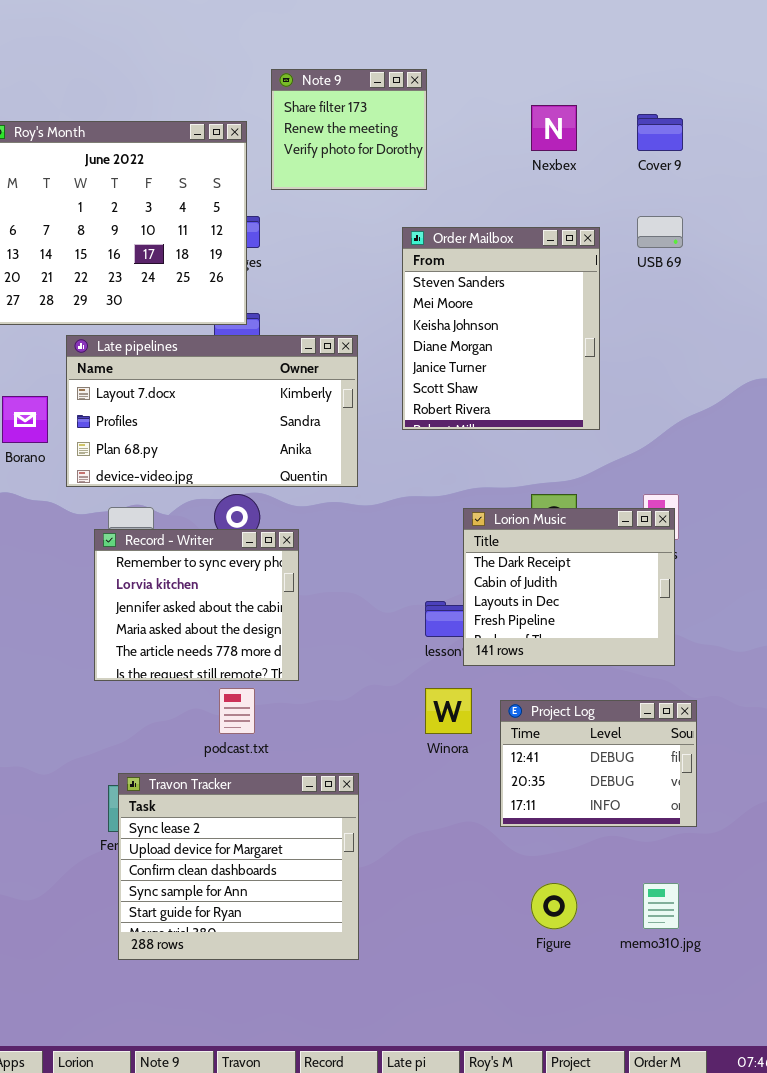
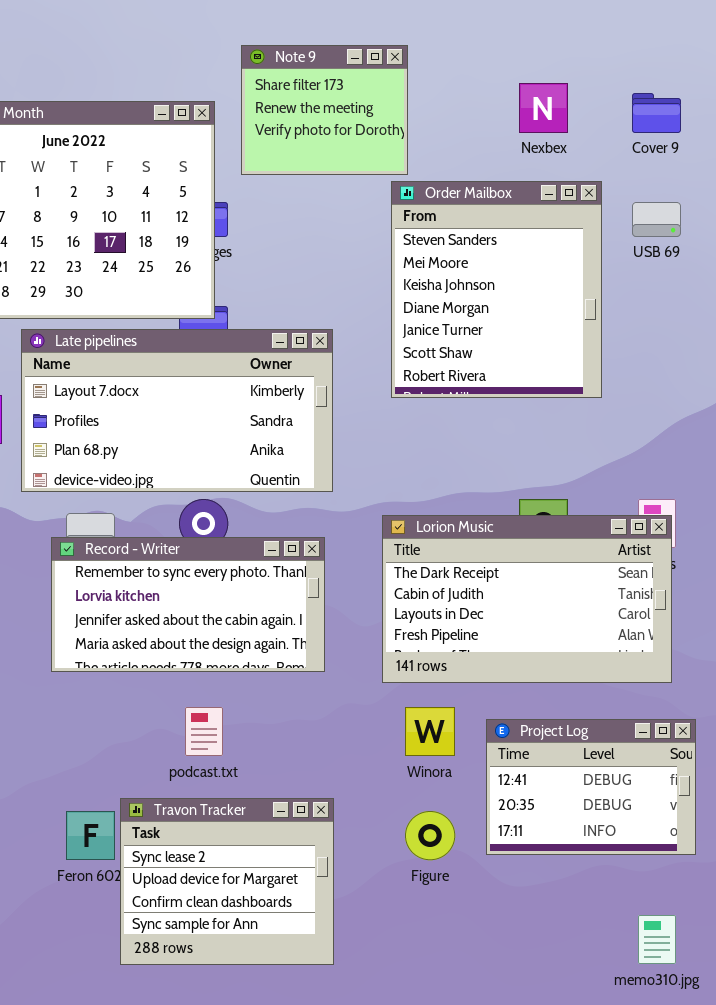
Order Mailbox: [402,227,600,430] -> [391,181,602,398], moved
Lorion Music: [463,508,675,666] -> [382,515,672,683], resized
Record - Writer: [94,529,299,681] -> [51,537,325,672], resized
Travon Tracker: [118,773,359,960] -> [120,798,334,965], resized
Figure: [531,883,577,929] -> [405,811,455,860], moved

